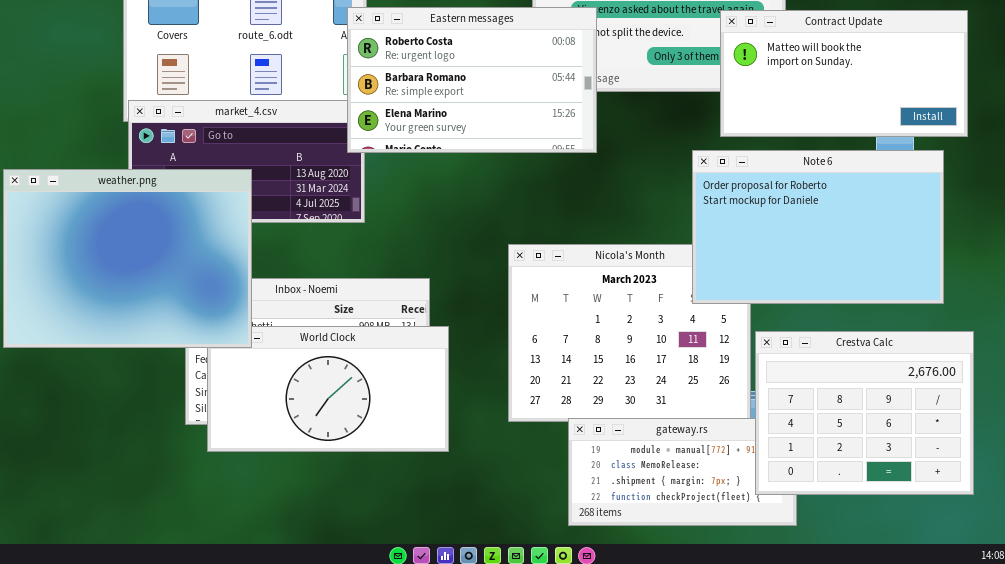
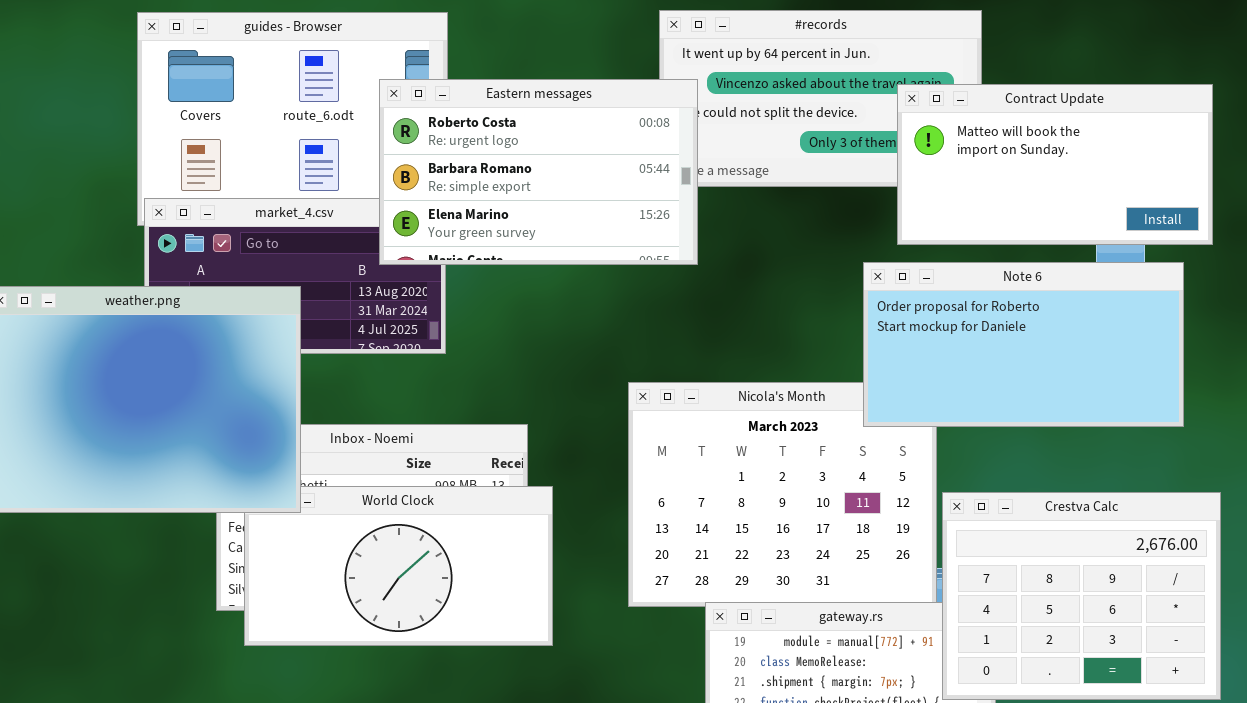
Eastern messages: [347,7,597,153] -> [379,79,698,265], moved
Note 6: [692,150,944,304] -> [863,262,1184,427], resized

